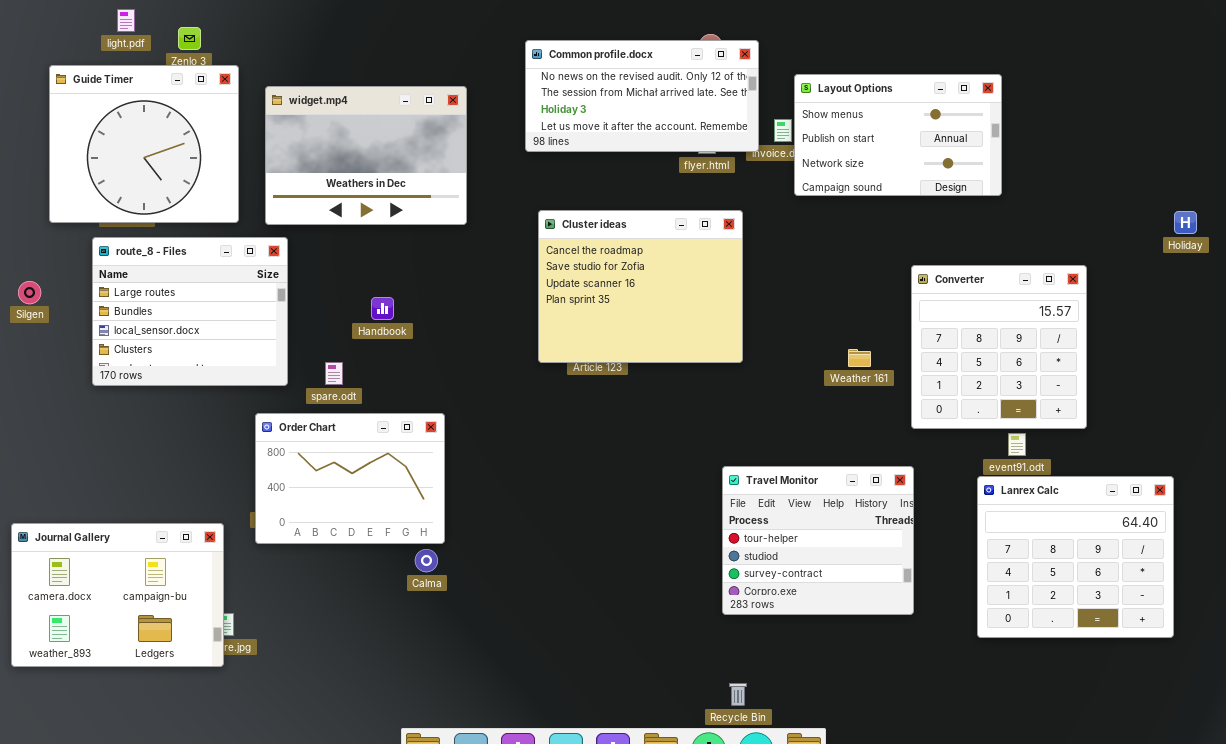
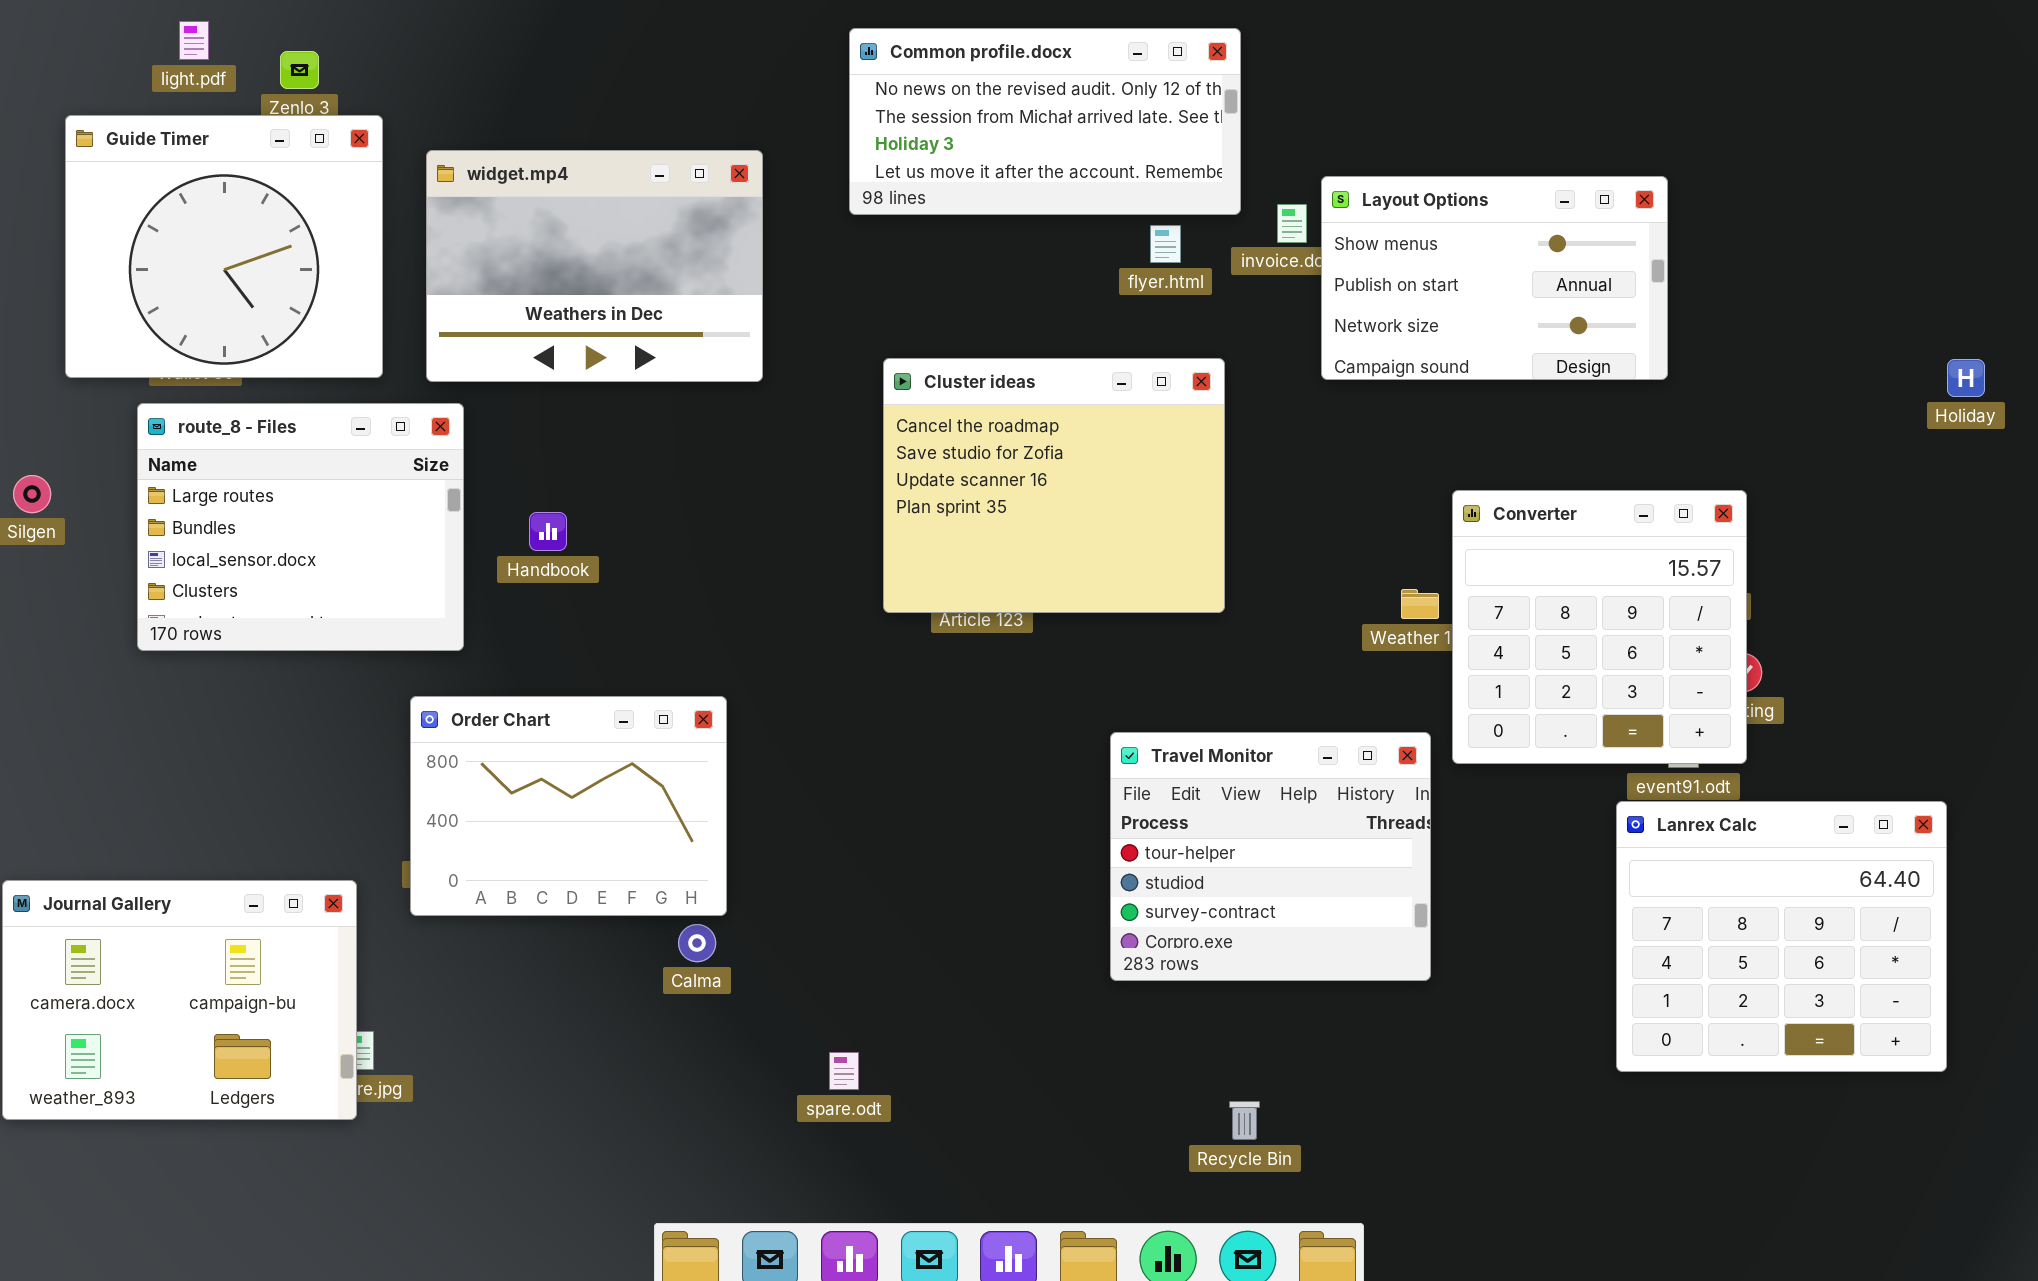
Common profile.docx: [525,40,759,152] -> [849,28,1241,215], moved
Layout Options: [794,74,1002,196] -> [1321,176,1668,380], moved
Converter: [911,265,1087,429] -> [1452,490,1747,764], moved
Handbook: [371,297,394,320] -> [529,512,567,551], moved
spare.odt: [325,362,343,385] -> [829,1052,859,1090], moved
Travel Monitor: [722,466,914,615] -> [1110,732,1431,981], moved
Recycle Bin: [729,683,747,706] -> [1229,1101,1260,1140], moved

